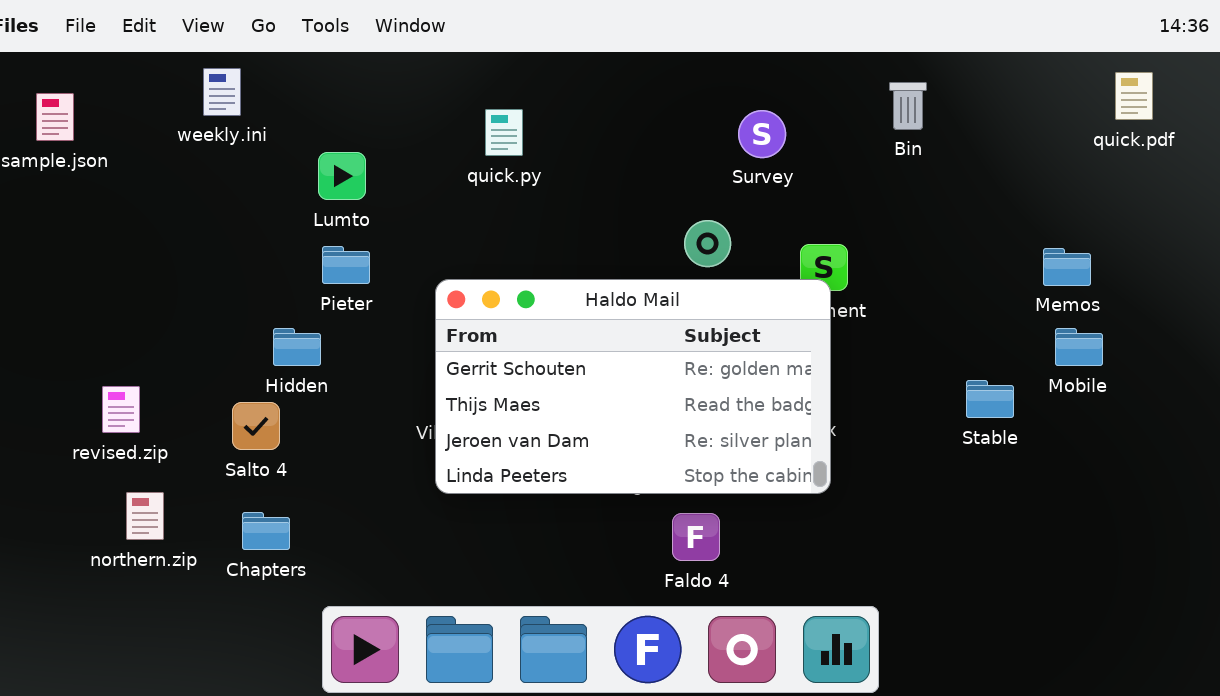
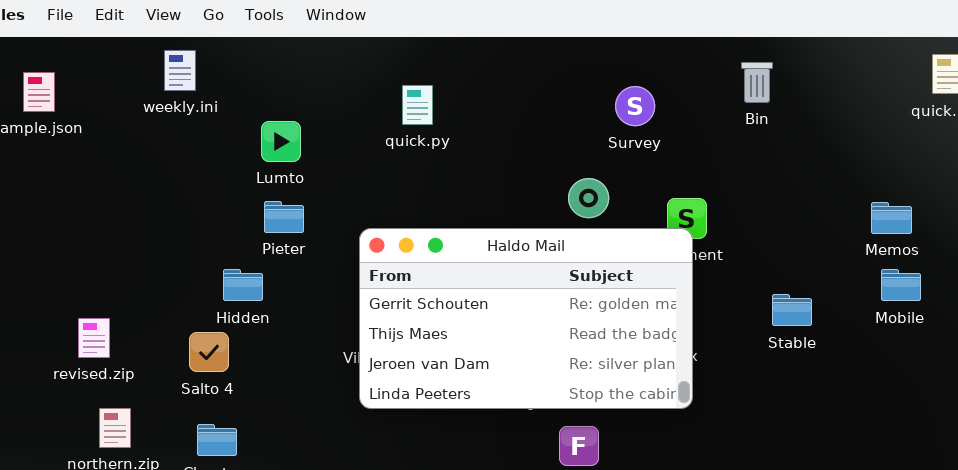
Stable: [966,380,1014,418] -> [772,294,812,326], moved

